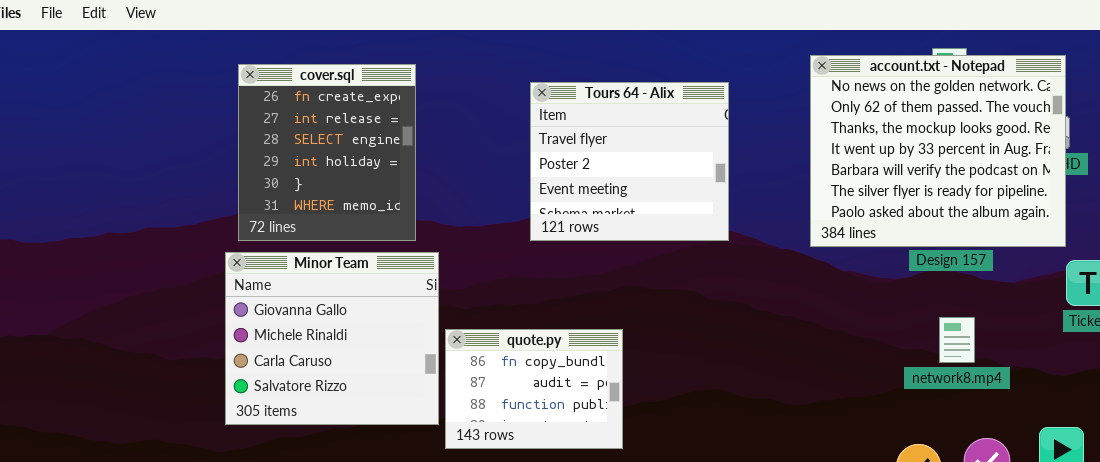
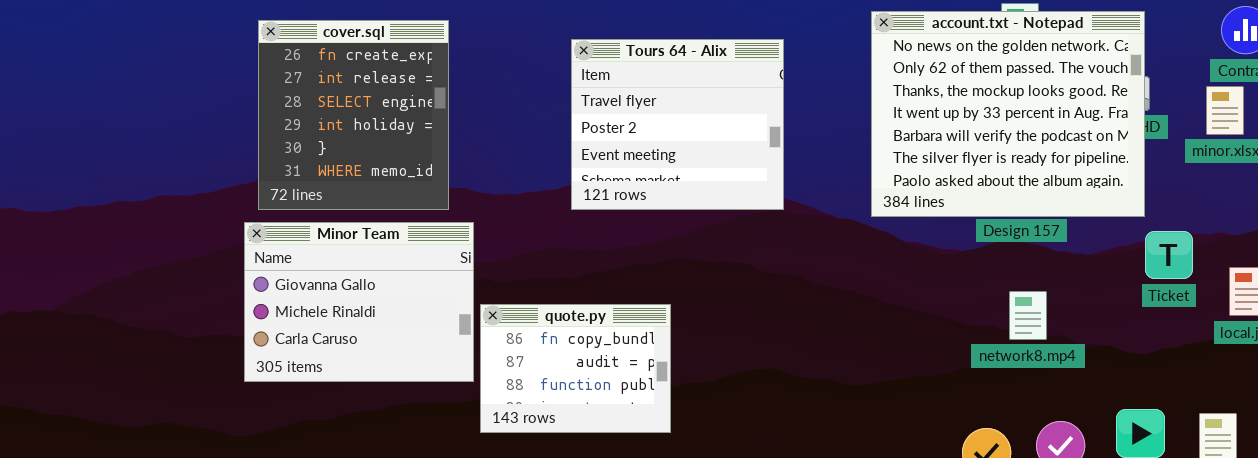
Minor Team: [225,252,439,425] -> [244,222,474,382], resized

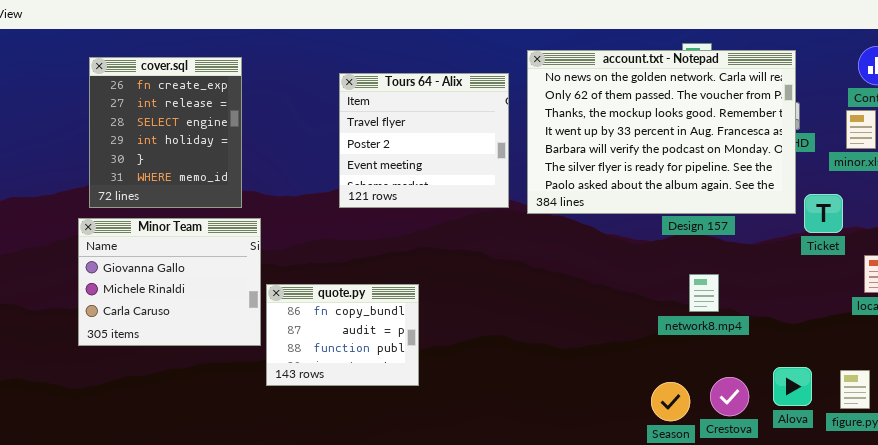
account.txt - Notepad: [871,11,1145,217] -> [527,50,796,214], resized
Ticket: [1145,231,1193,279] -> [804,194,843,233], moved

